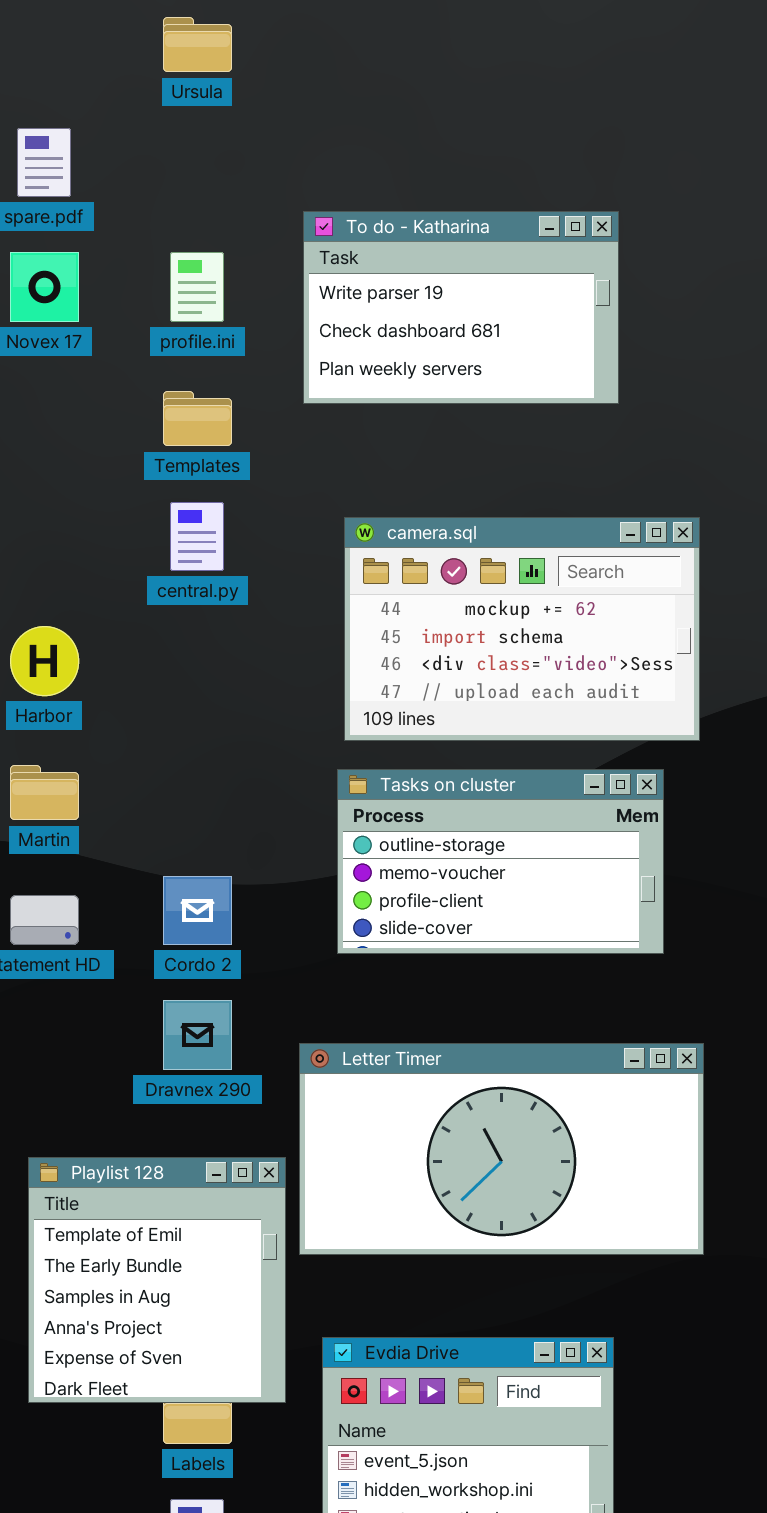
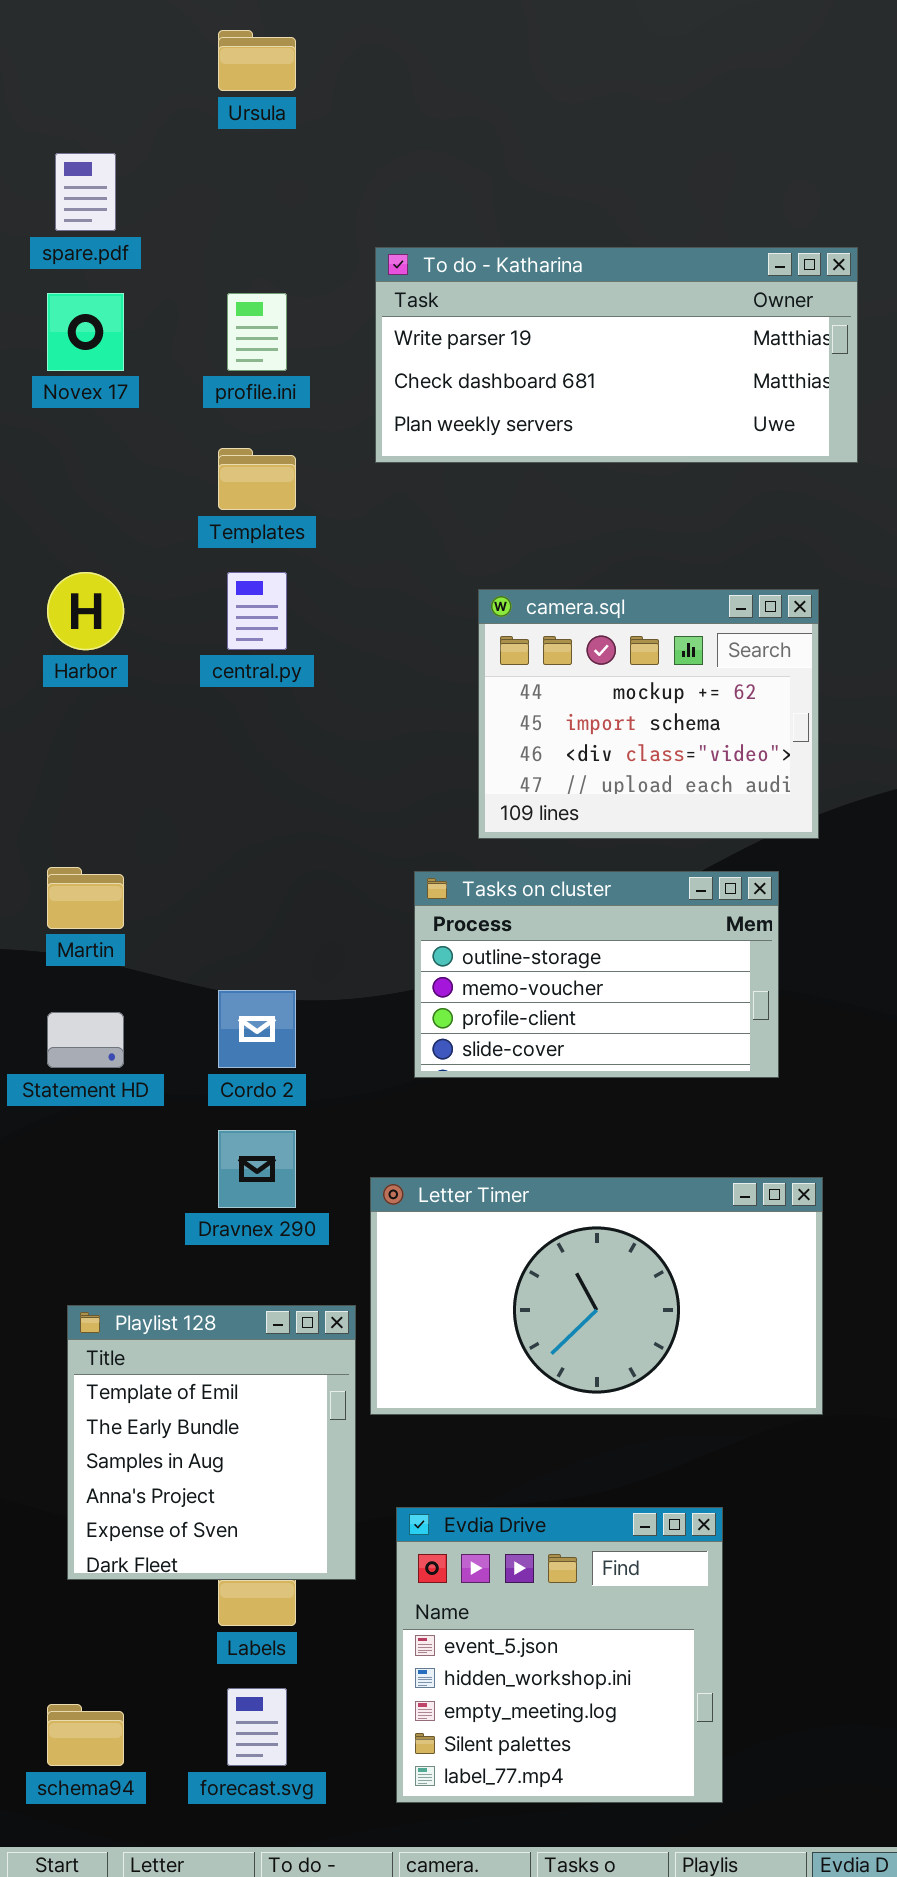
To do - Katharina: [303,211,619,404] -> [375,247,858,463], resized
camera.sql: [344,517,700,741] -> [478,589,819,839], resized
Harbor: [10,626,79,696] -> [47,572,124,650], moved

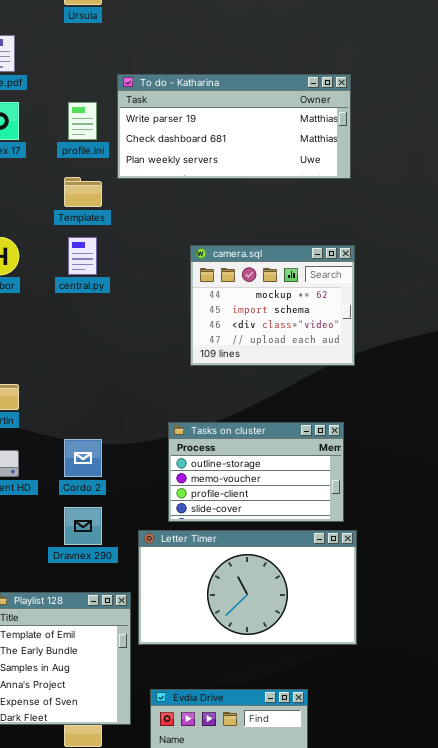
To do - Katharina: [375,247,858,463] -> [117,74,351,179], moved
Tasks on cluster: [414,871,779,1078] -> [168,422,344,522], moved

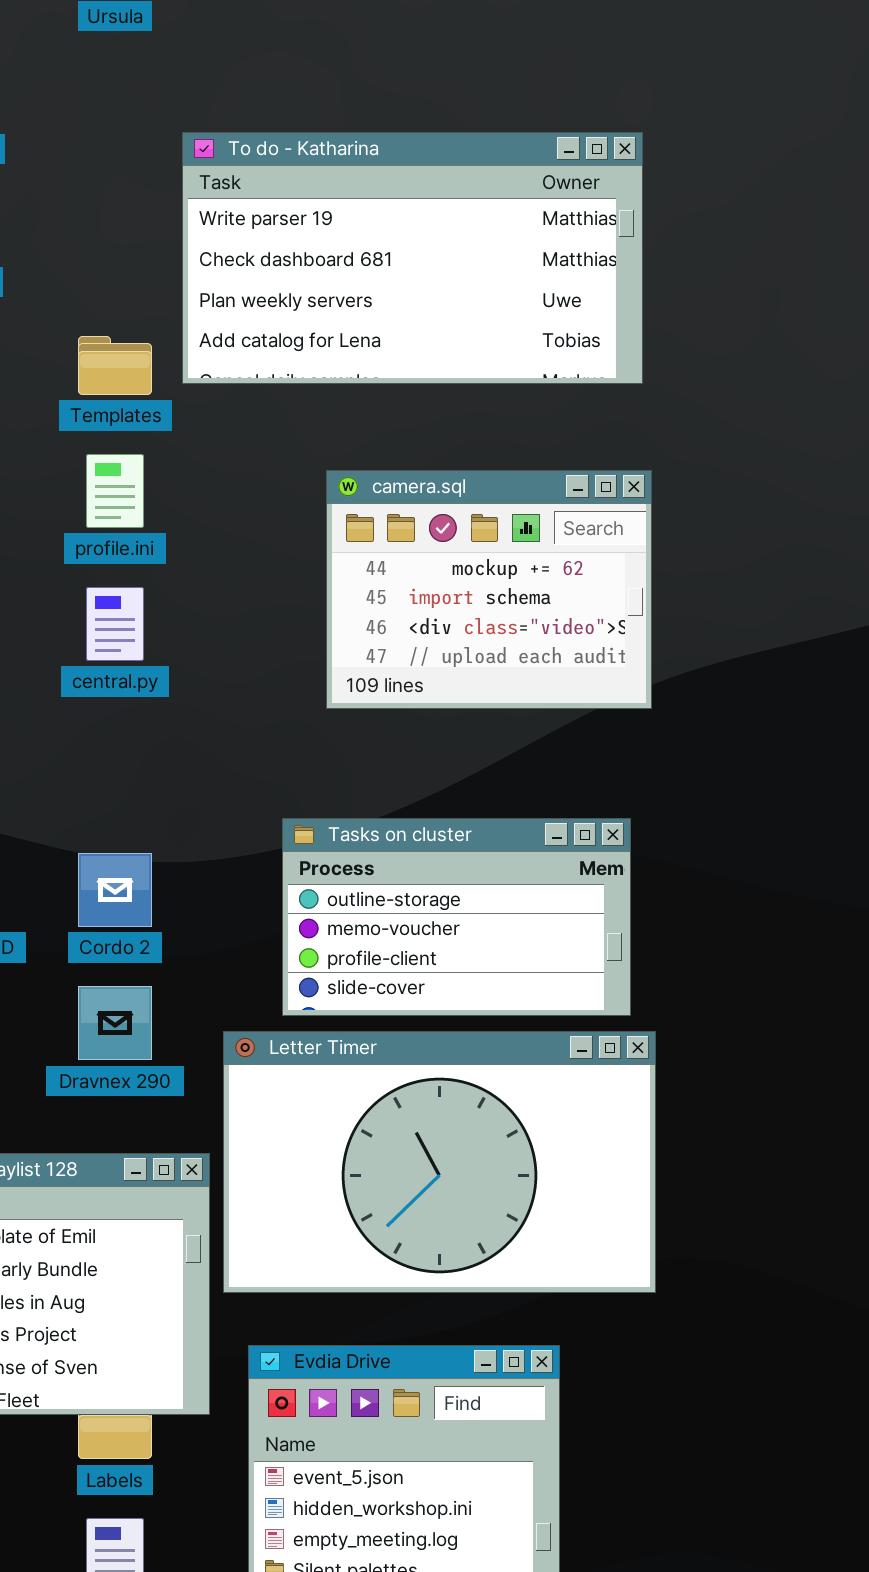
To do - Katharina: [117,74,351,179] -> [182,132,643,384], resized
profile.ini: [68,102,97,140] -> [86,454,144,528], moved
central.py: [68,237,97,275] -> [86,587,144,661], moved
Letter Timer: [138,530,357,645] -> [223,1031,656,1293], resized

